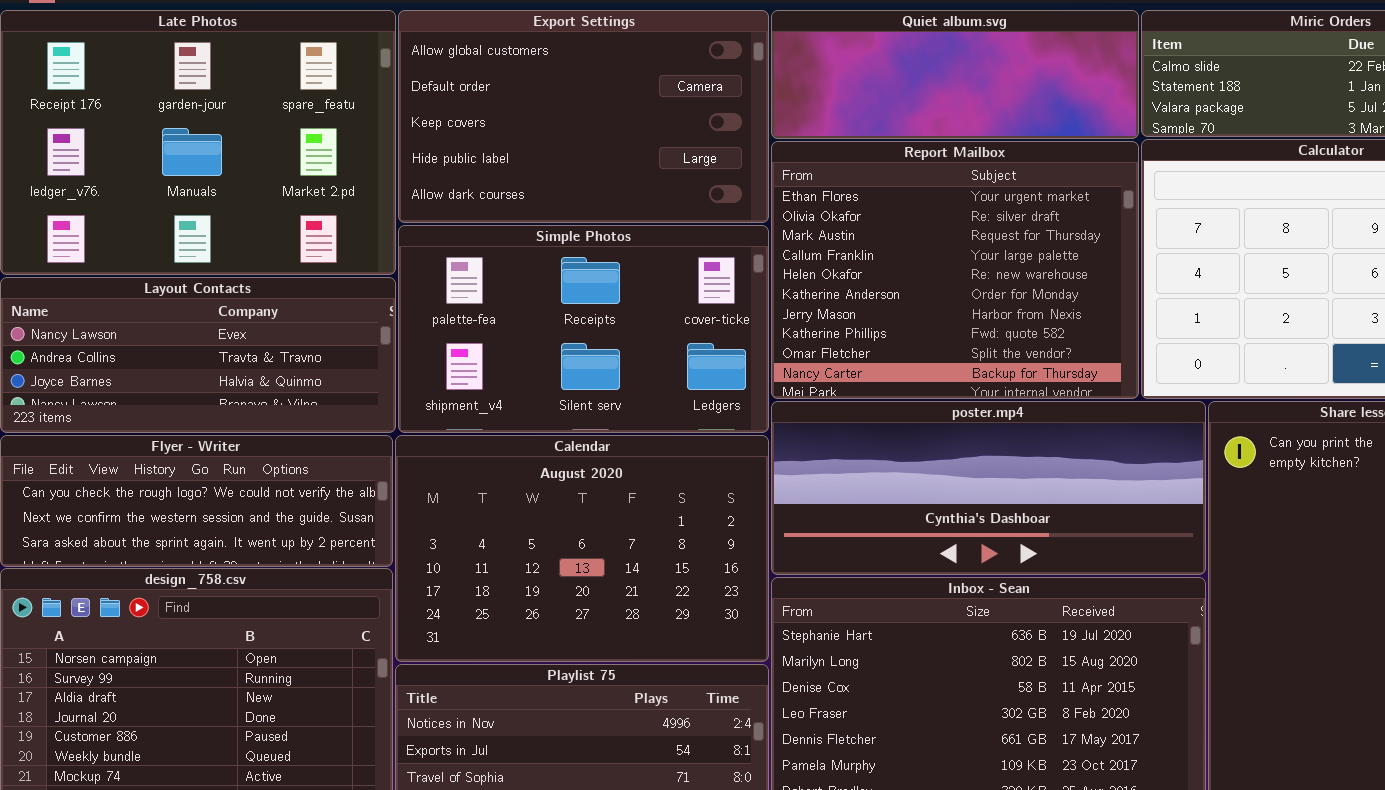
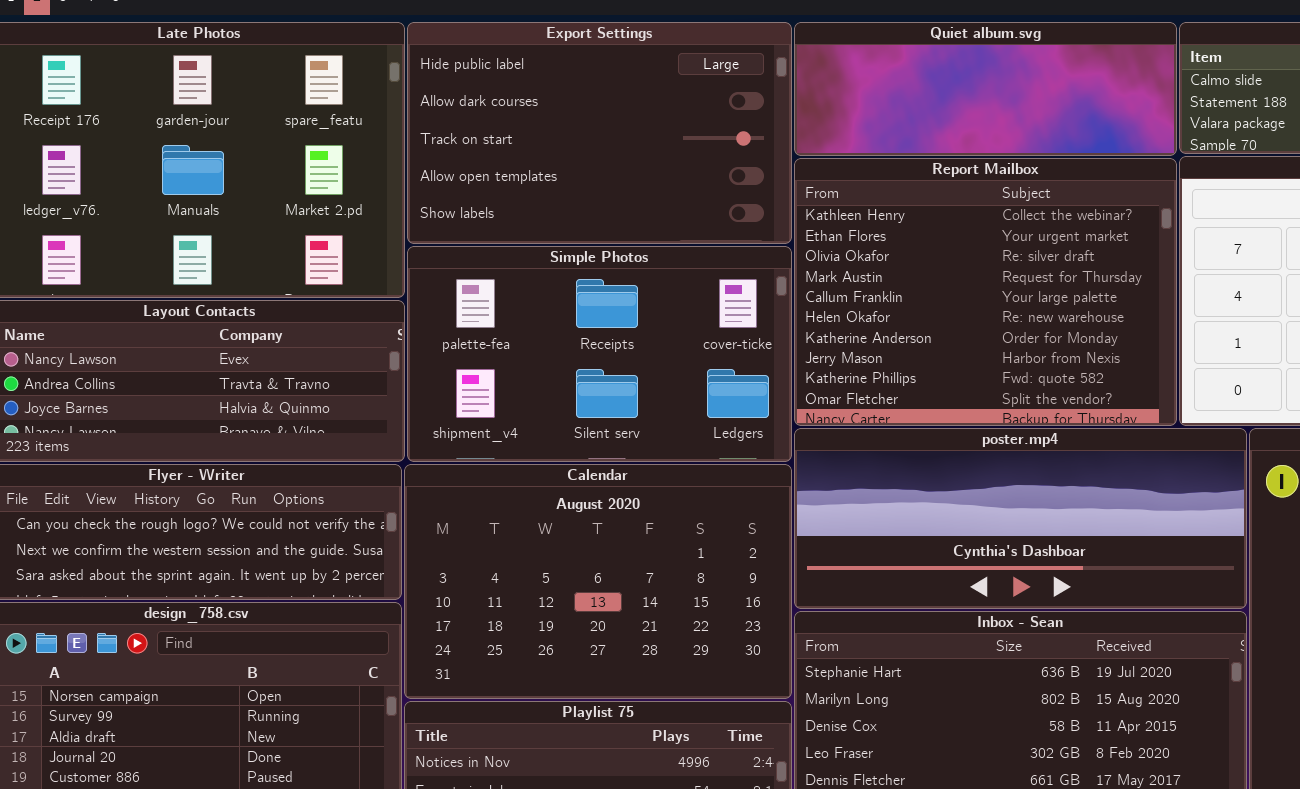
Export Settings: [398,10,769,223] -> [407,22,792,244], scrolled down 3 rows
Report Mailbox: [771,141,1139,399] -> [794,158,1177,426], scrolled up 1 row

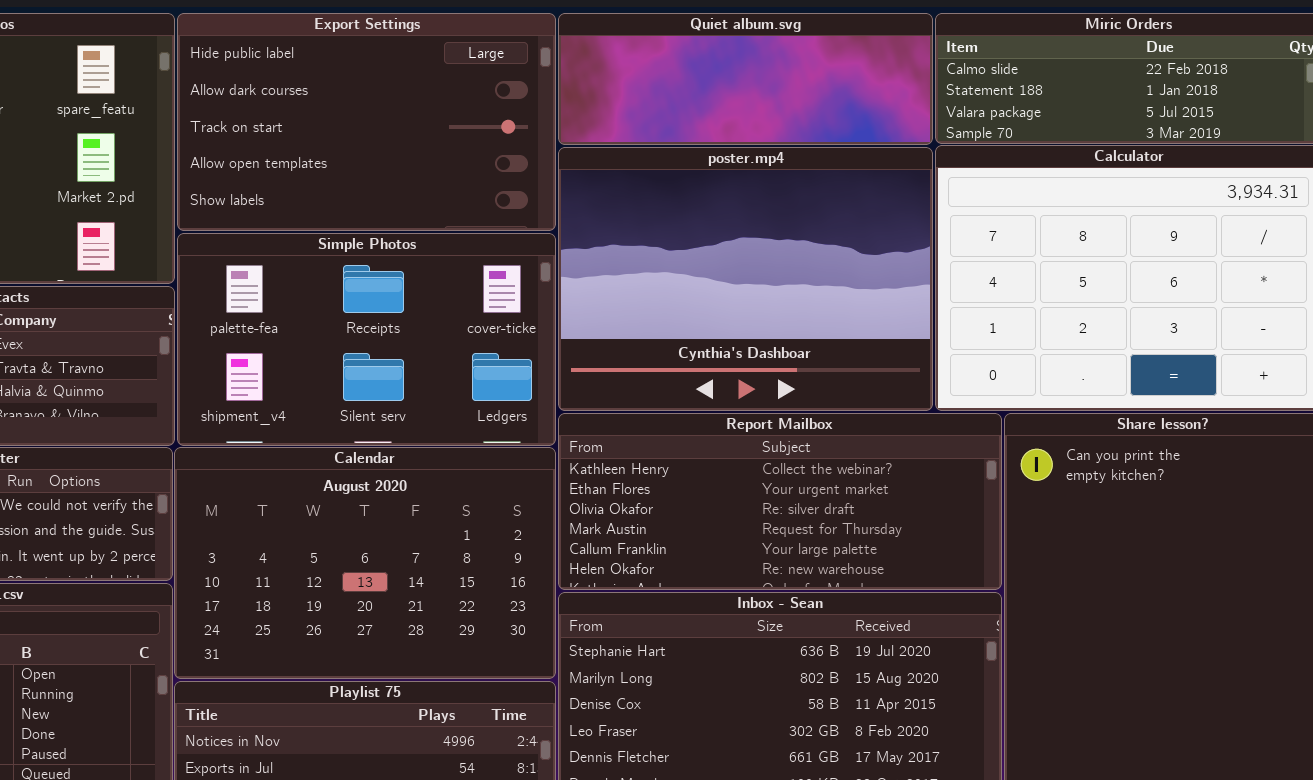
Report Mailbox: [794,158,1177,426] -> [558,413,1002,590], moved, resized
poster.mp4: [794,428,1247,609] -> [558,147,933,411], moved, resized

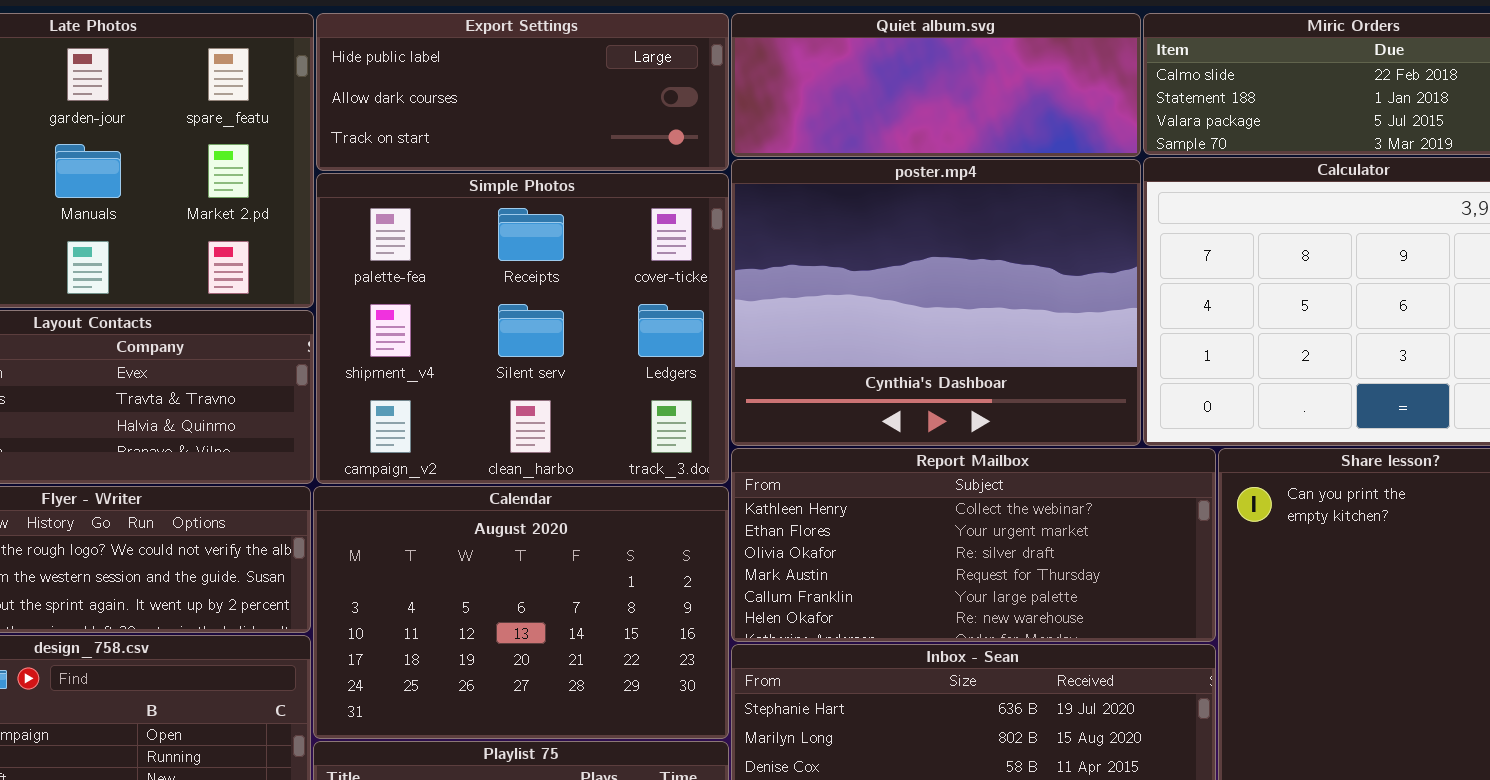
Export Settings: [177,13,556,231] -> [316,13,729,171], resized
Simple Photos: [177,233,556,446] -> [316,173,729,484], resized

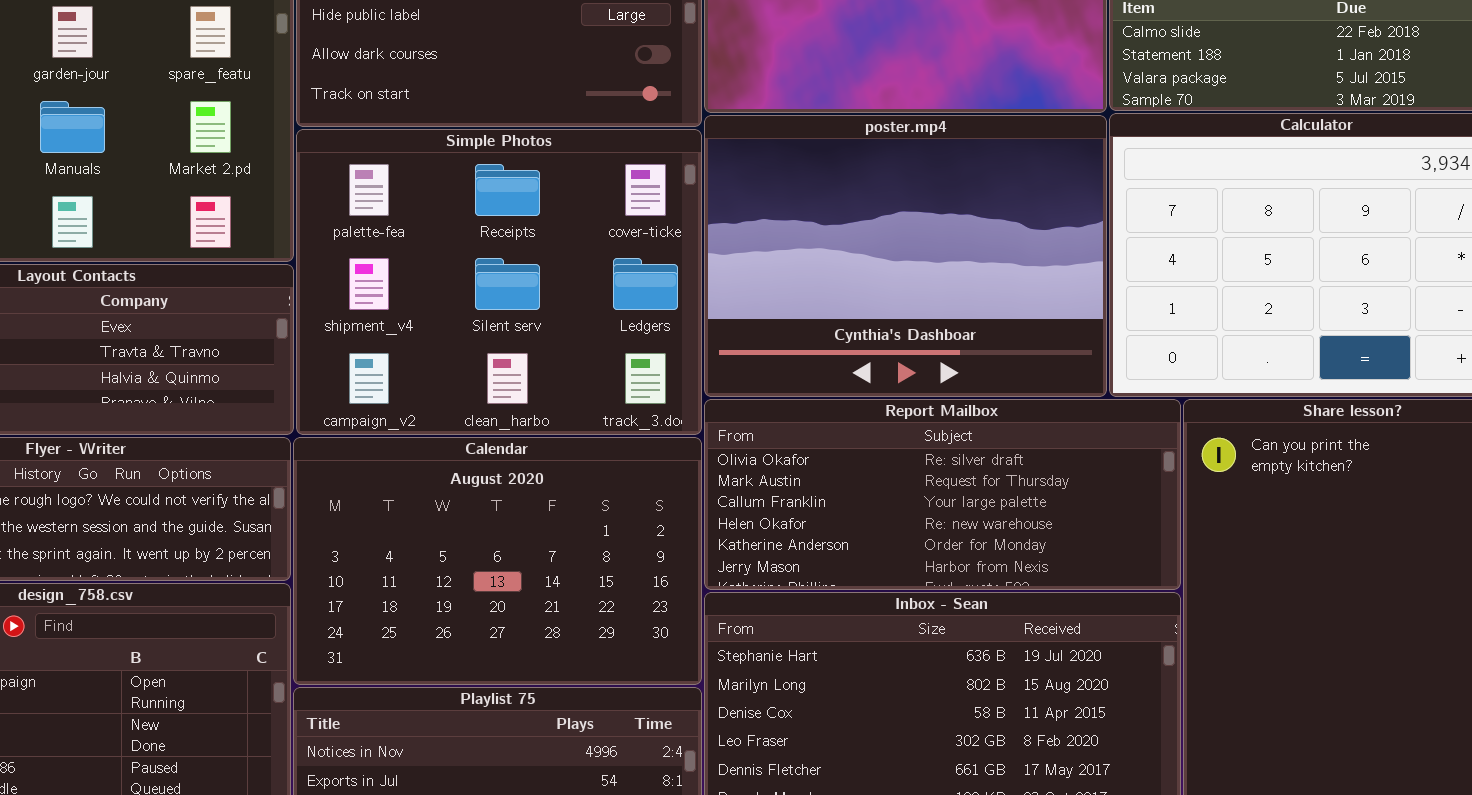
Report Mailbox: [731,448,1216,642] -> [704,399,1181,590], scrolled down 2 rows

